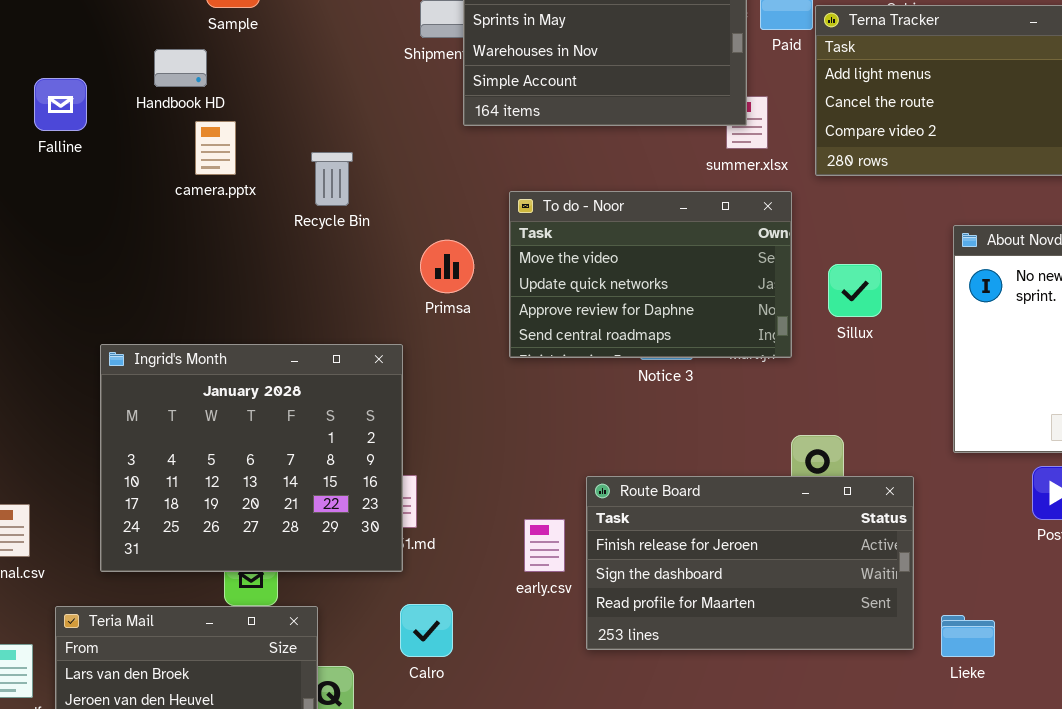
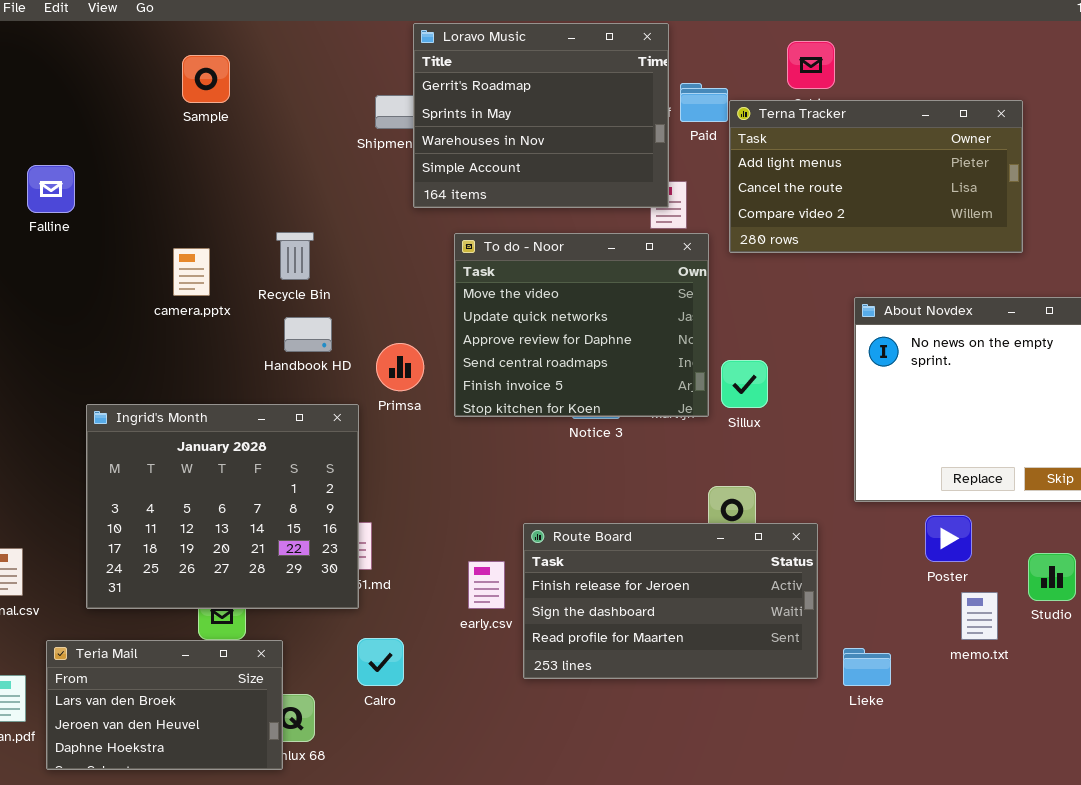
Handbook HD: [154,49,207,87] -> [284,317,332,352], moved
camera.pptx: [195,121,236,175] -> [173,248,210,296], moved
To do - Noor: [509,191,792,358] -> [454,233,709,417], resized
Primsa: [420,240,474,293] -> [376,343,424,391], moved
Sillux: [828,264,882,317] -> [721,360,768,408], moved

